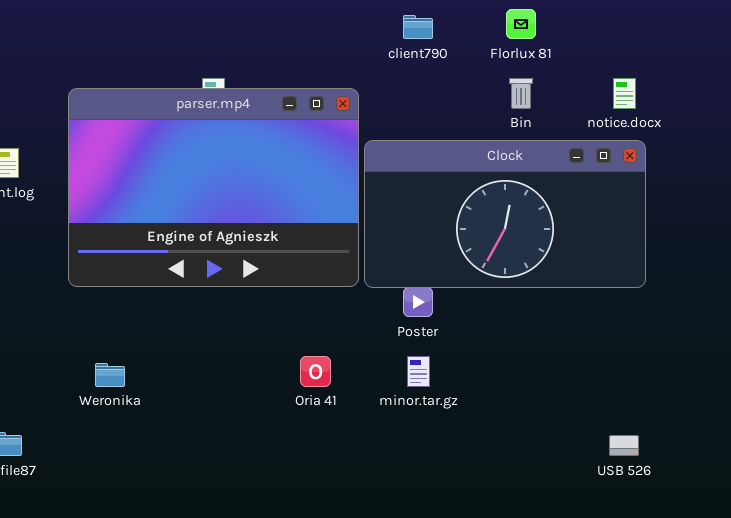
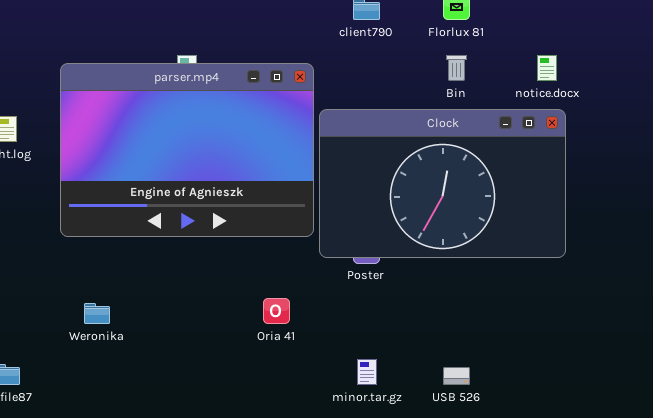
Clock: [364,140,646,288] -> [319,109,566,258], resized
minor.tar.gz: [407,356,430,387] -> [357,359,377,385], moved
USB 526: [609,435,639,456] -> [443,367,470,385], moved

